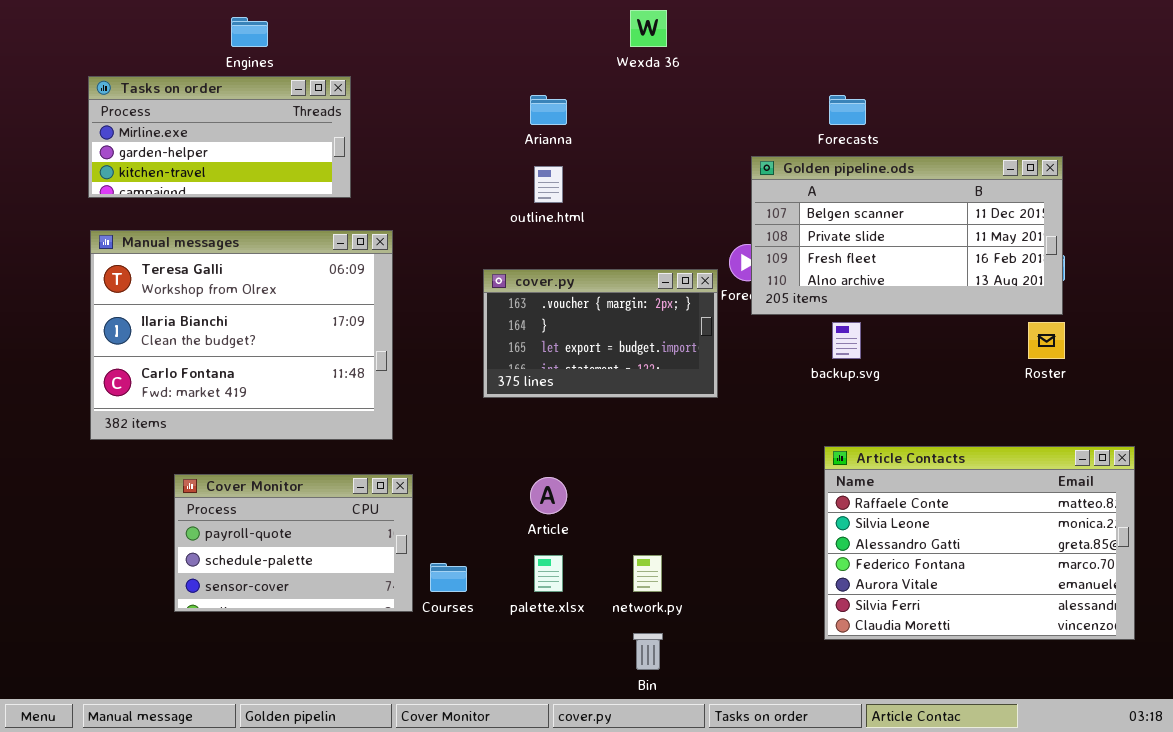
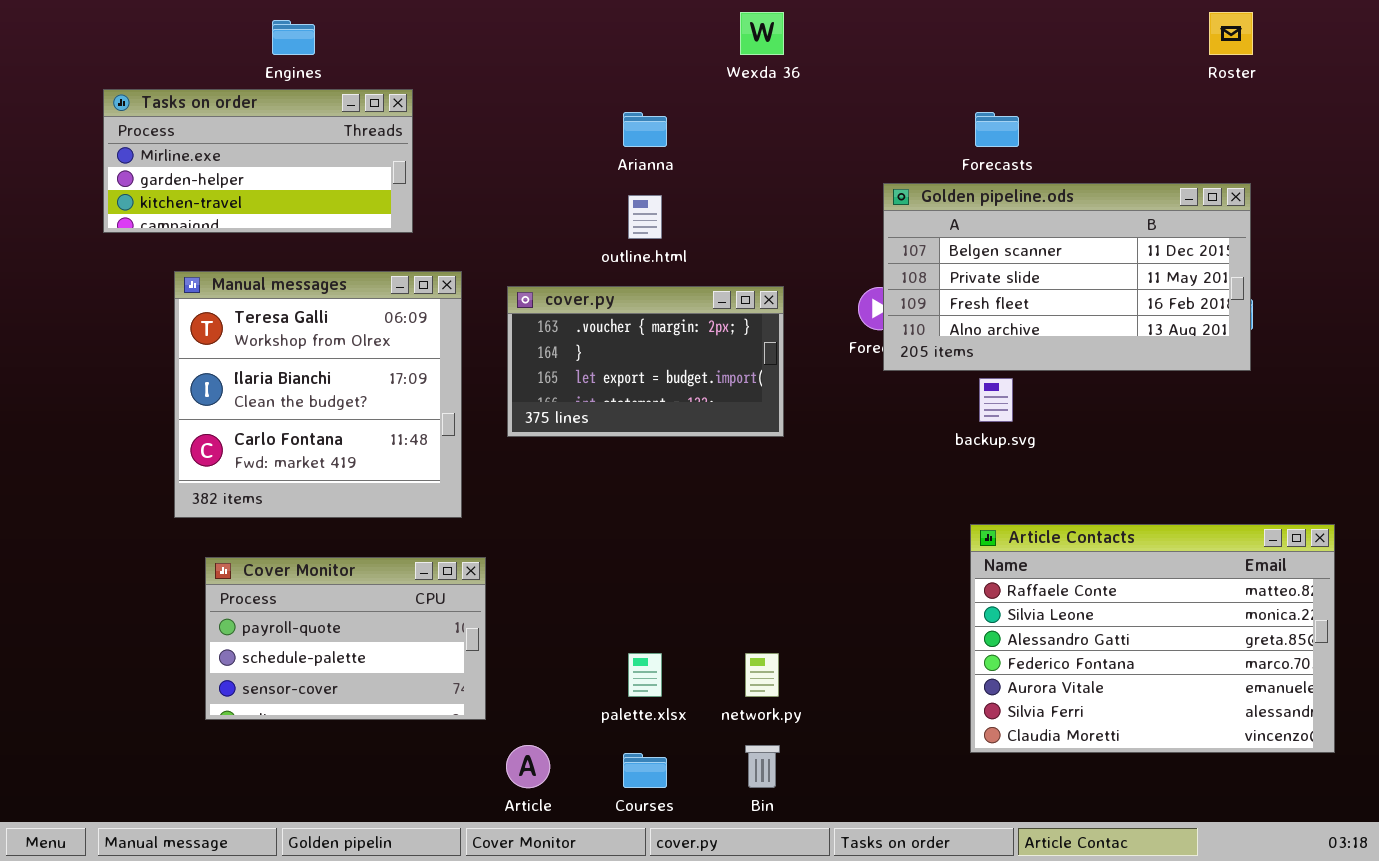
Manual messages: [90,230,393,440] -> [174,271,462,518], resized
cover.py: [483,269,718,398] -> [507,286,784,437], moved
Roster: [1028,322,1065,359] -> [1209,12,1253,55], moved
Article: [530,477,567,514] -> [506,745,550,788], moved
Courses: [430,563,467,592] -> [623,753,667,788], moved

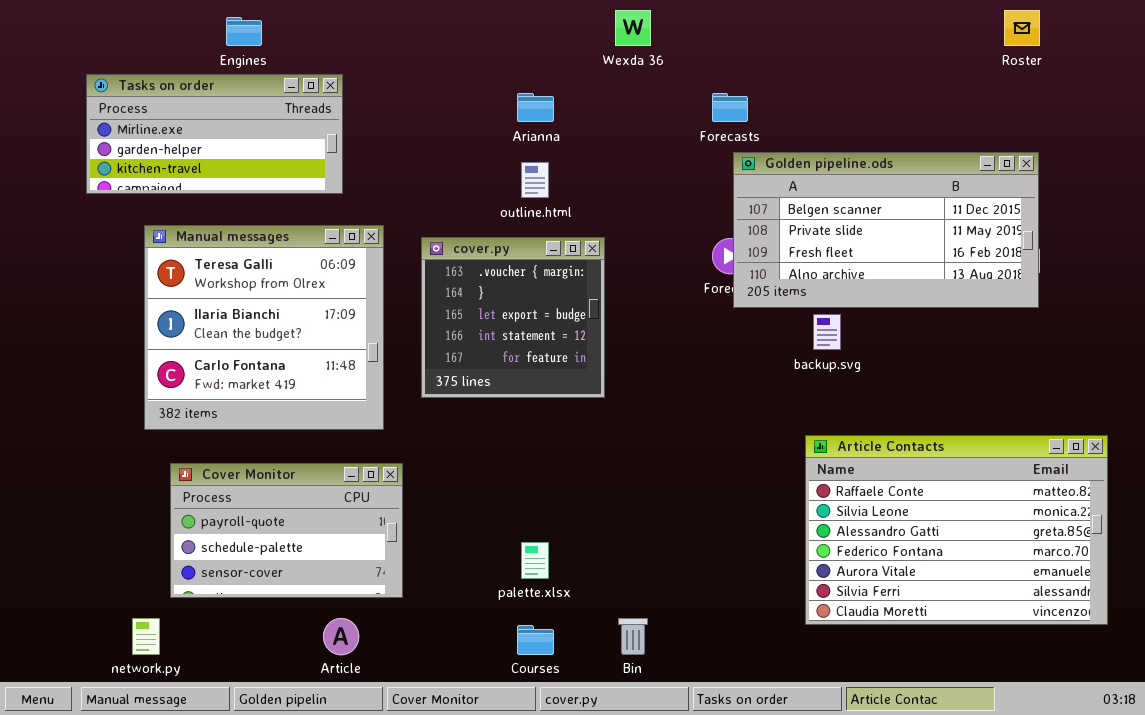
Forecasts: [975,112,1019,147] -> [712,93,748,122], moved
cover.py: [507,286,784,437] -> [421,237,605,398], resized
network.py: [745,653,779,697] -> [132,618,160,655], moved
Article: [506,745,550,788] -> [323,618,359,655], moved

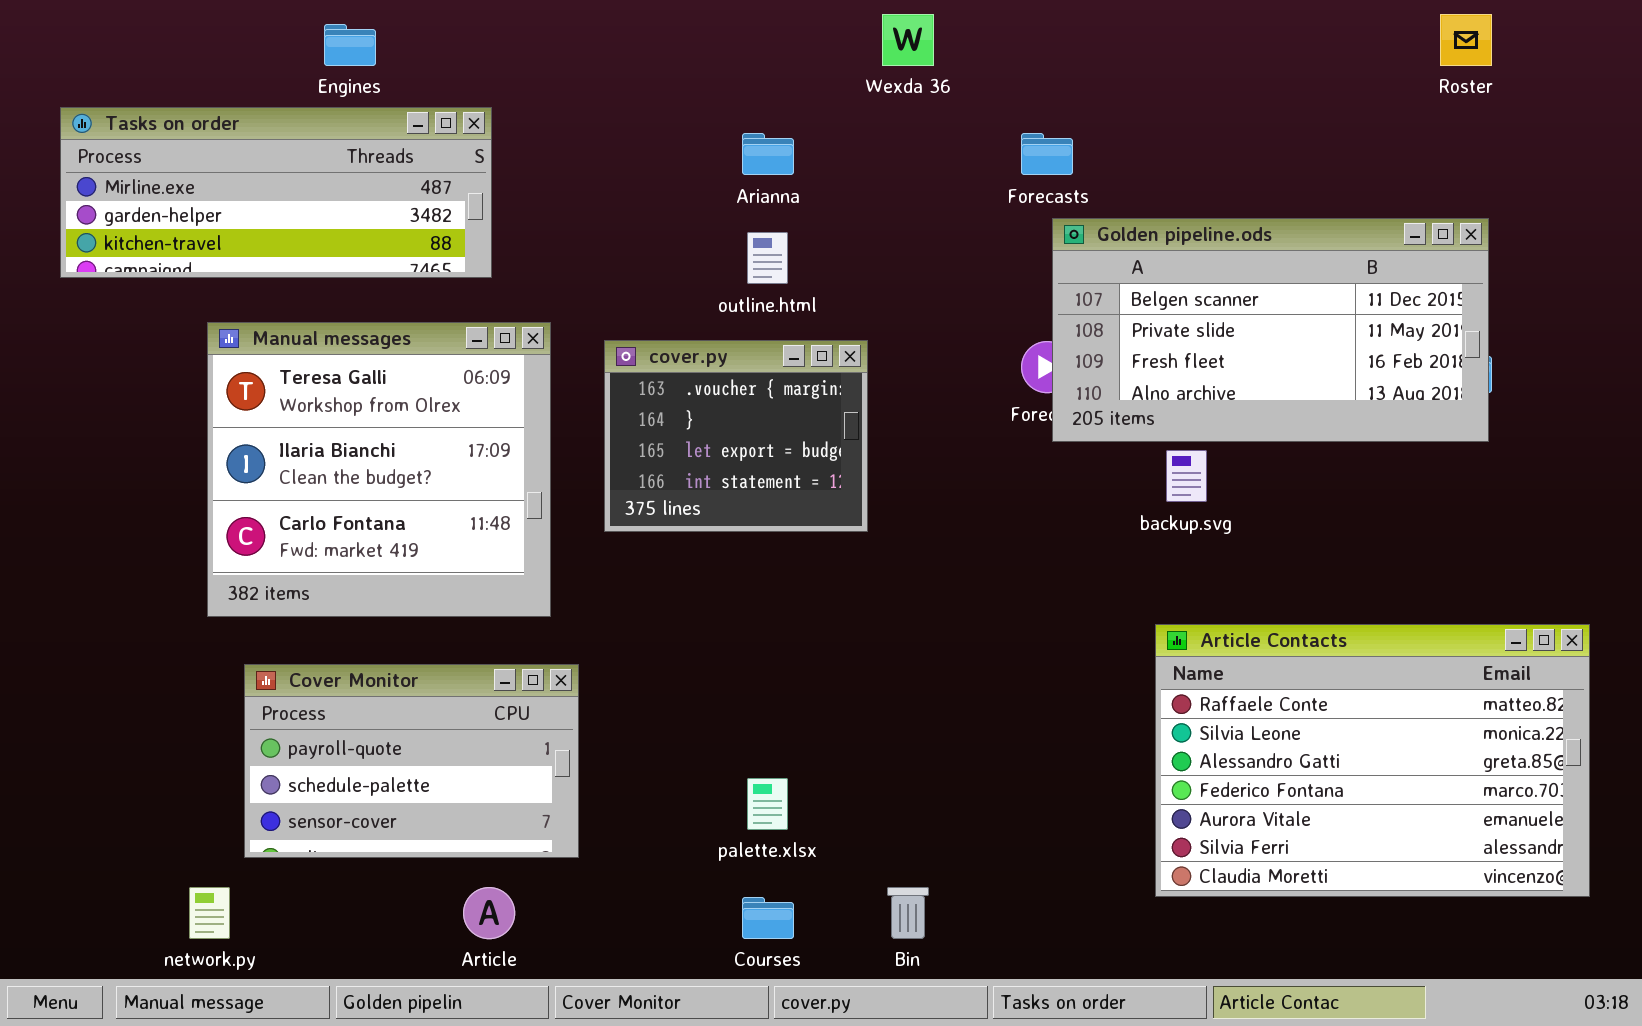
Tasks on order: [86,74,343,194] -> [60,107,492,278], resized
cover.py: [421,237,605,398] -> [604,340,868,532], resized

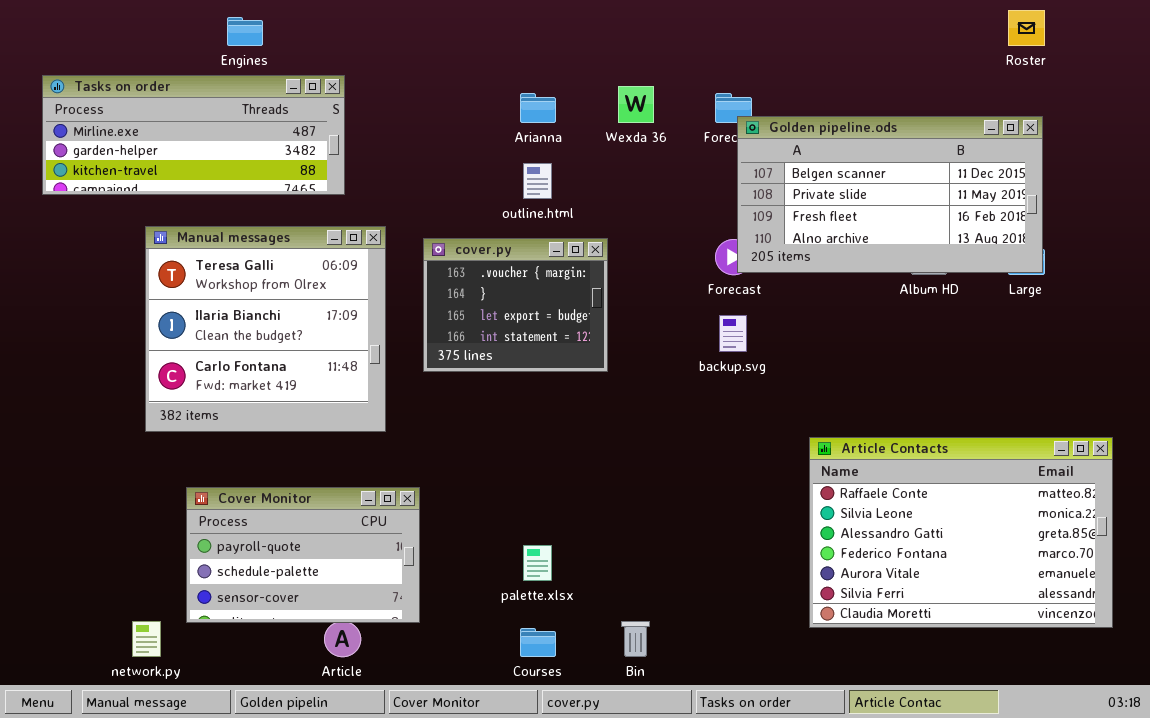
Wexda 36: [882,14,934,66] -> [618,86,654,123], moved
Golden pipeline.ods: [1052,218,1489,442] -> [737,116,1043,273], moved
backup.svg: [1166,450,1207,502] -> [719,315,747,352], moved
Cover Monitor: [244,664,579,858] -> [186,487,420,623], moved

